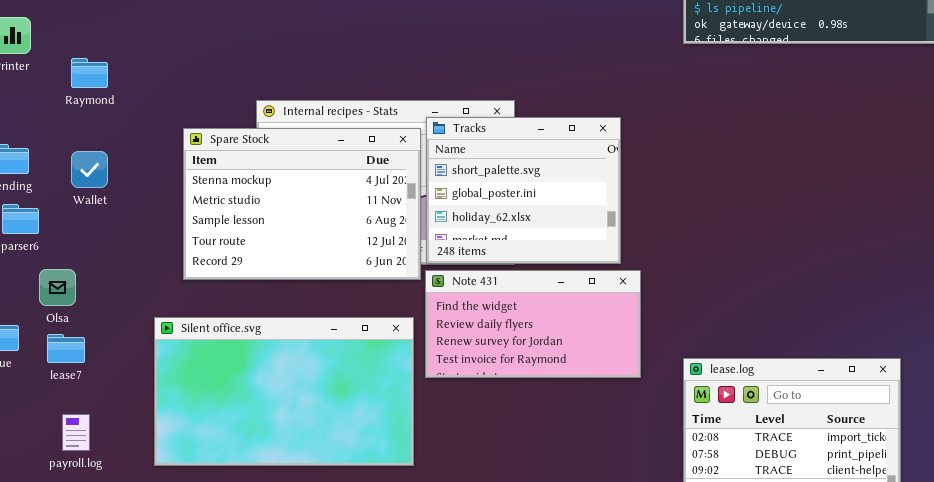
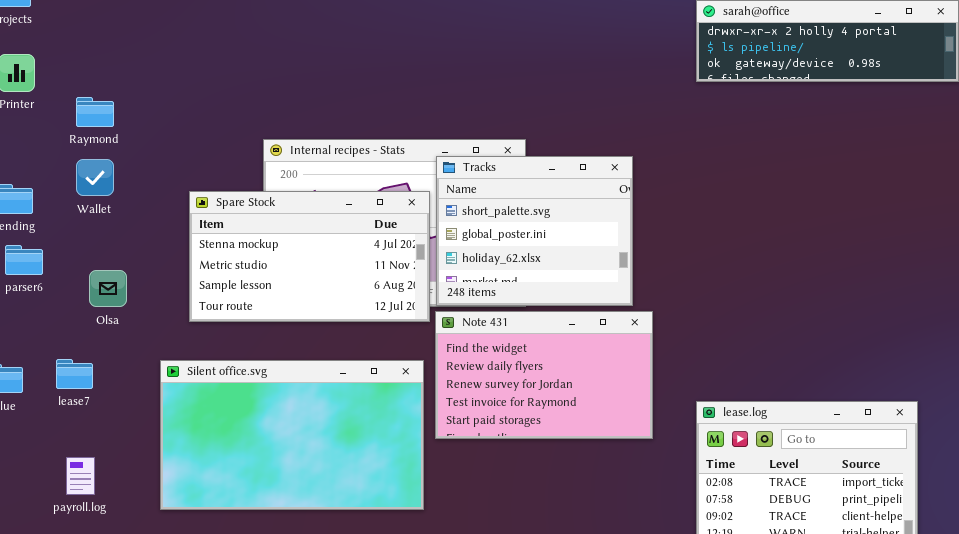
Spare Stock: [183,128,421,280] -> [189,191,430,322], resized
Wallet: [71,151,108,188] -> [76,159,114,196], moved
Olsa: [39,269,76,306] -> [89,270,127,307], moved
Note 431: [425,270,641,378] -> [435,311,653,439], resized
lease7: [47,334,85,363] -> [56,359,93,389], moved

